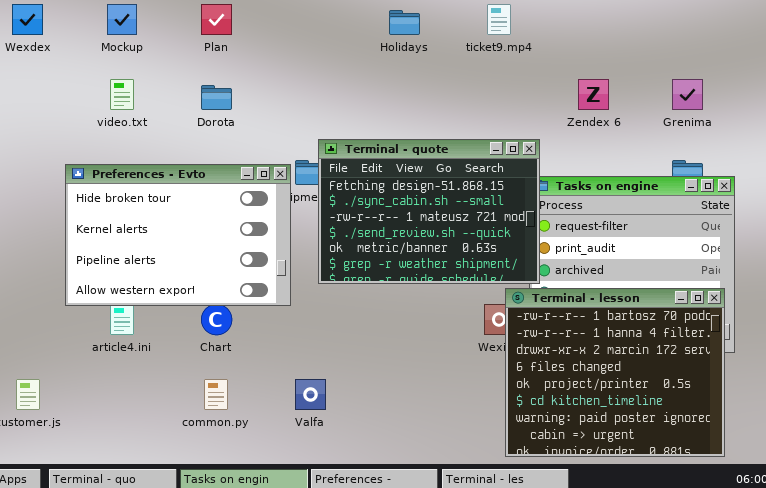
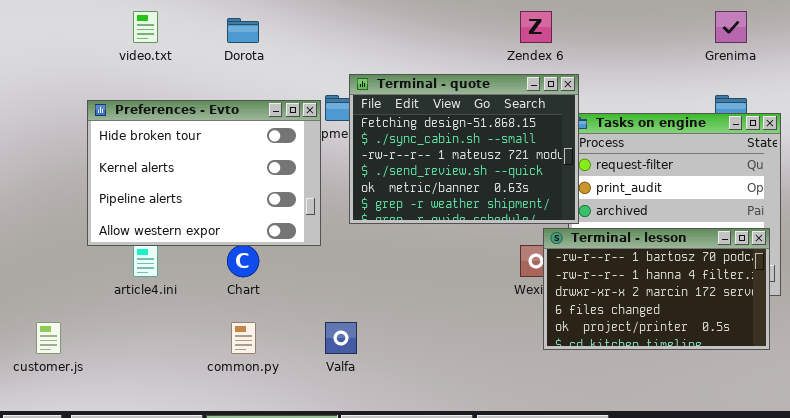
Zendex 6: [578,79,609,110] -> [520,11,552,43], moved
Terminal - lesson: [505,288,725,457] -> [543,228,770,350], resized

